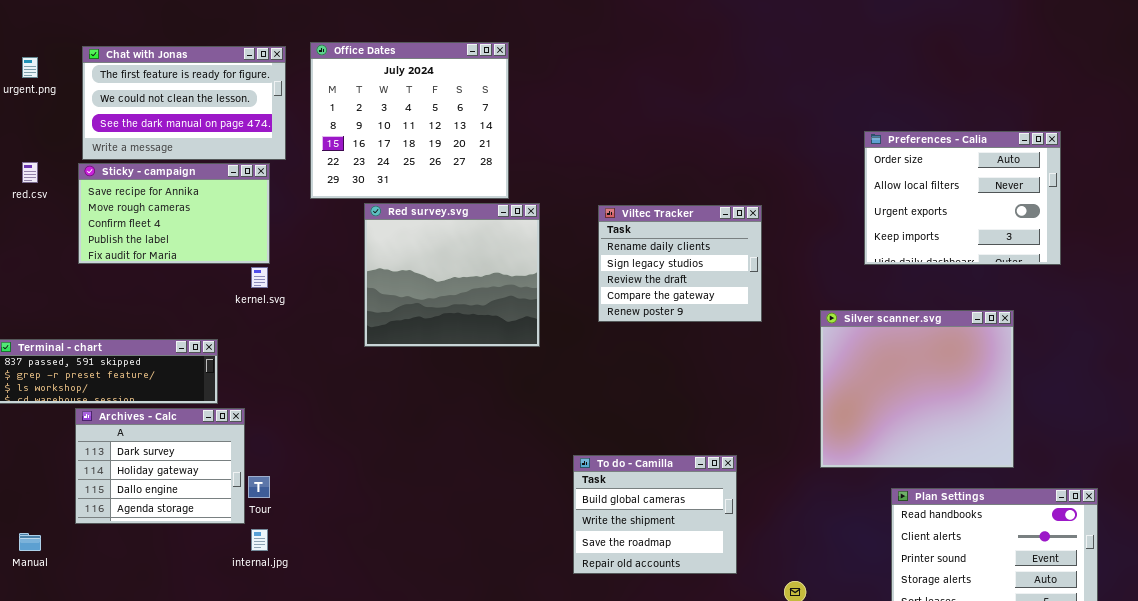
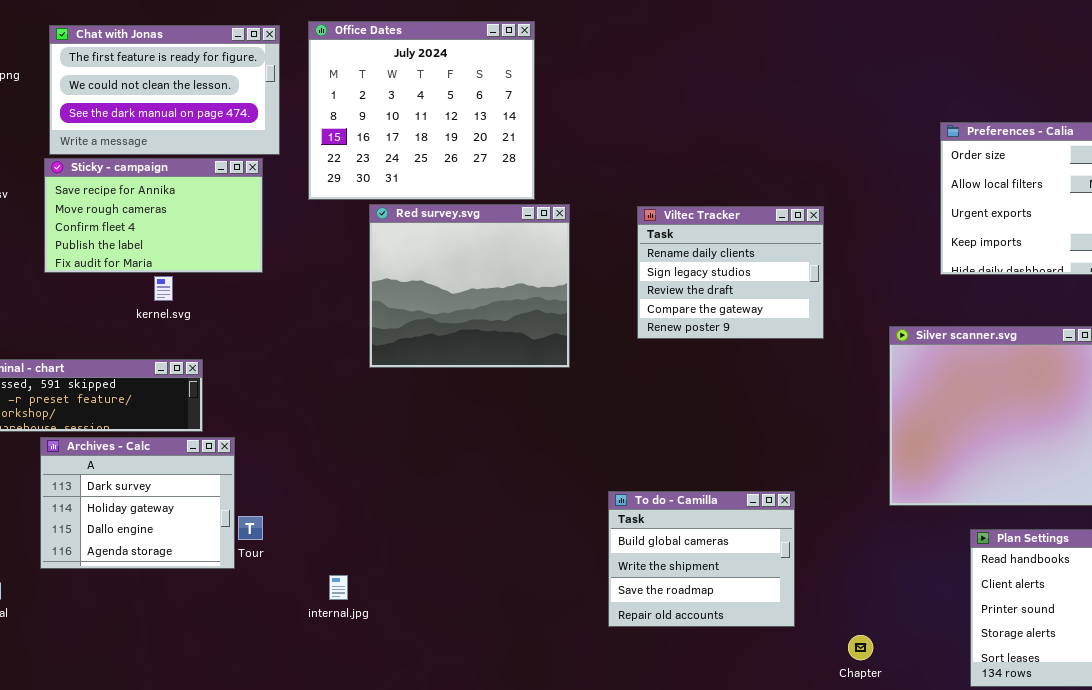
kernel.svg: [251,267,268,288] -> [154,276,173,301], moved
internal.jpg: [251,529,268,551] -> [329,575,348,600], moved

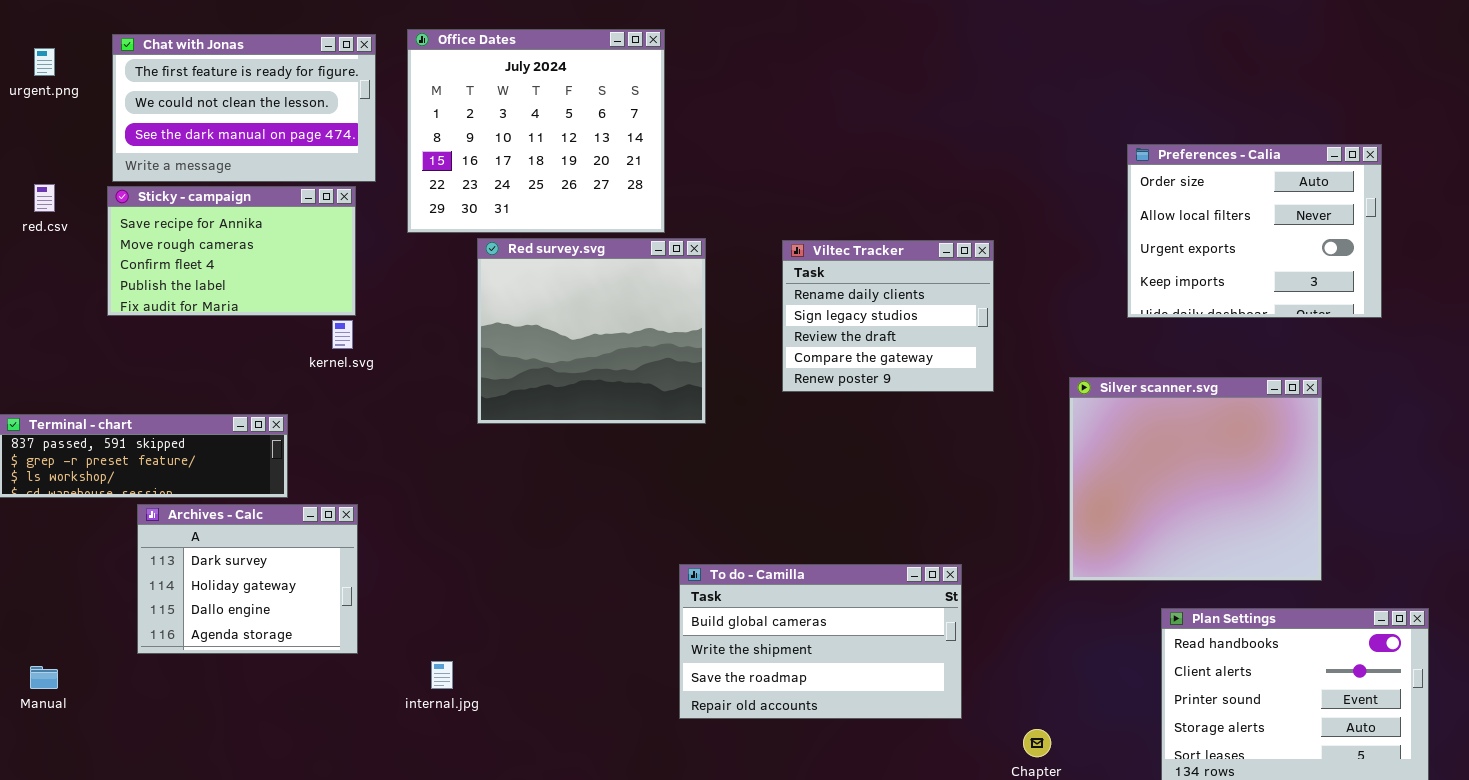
kernel.svg: [154,276,173,301] -> [332,320,353,349], moved
Archives - Calc: [40,437,235,569] -> [137,504,358,654], moved
To do - Camilla: [608,491,795,627] -> [679,564,962,719], resized

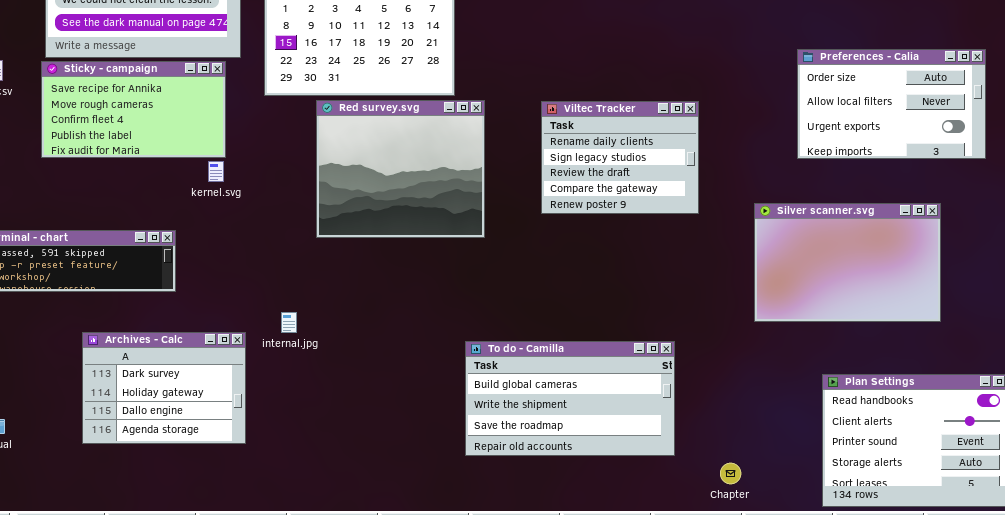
Preferences - Calia: [1127,144,1382,318] -> [797,49,986,159], resized
Silver scanner.svg: [1069,377,1322,581] -> [754,203,941,322], resized
Archives - Calc: [137,504,358,654] -> [82,332,246,444], moved
internal.jpg: [431,661,453,689] -> [281,312,297,333], moved

